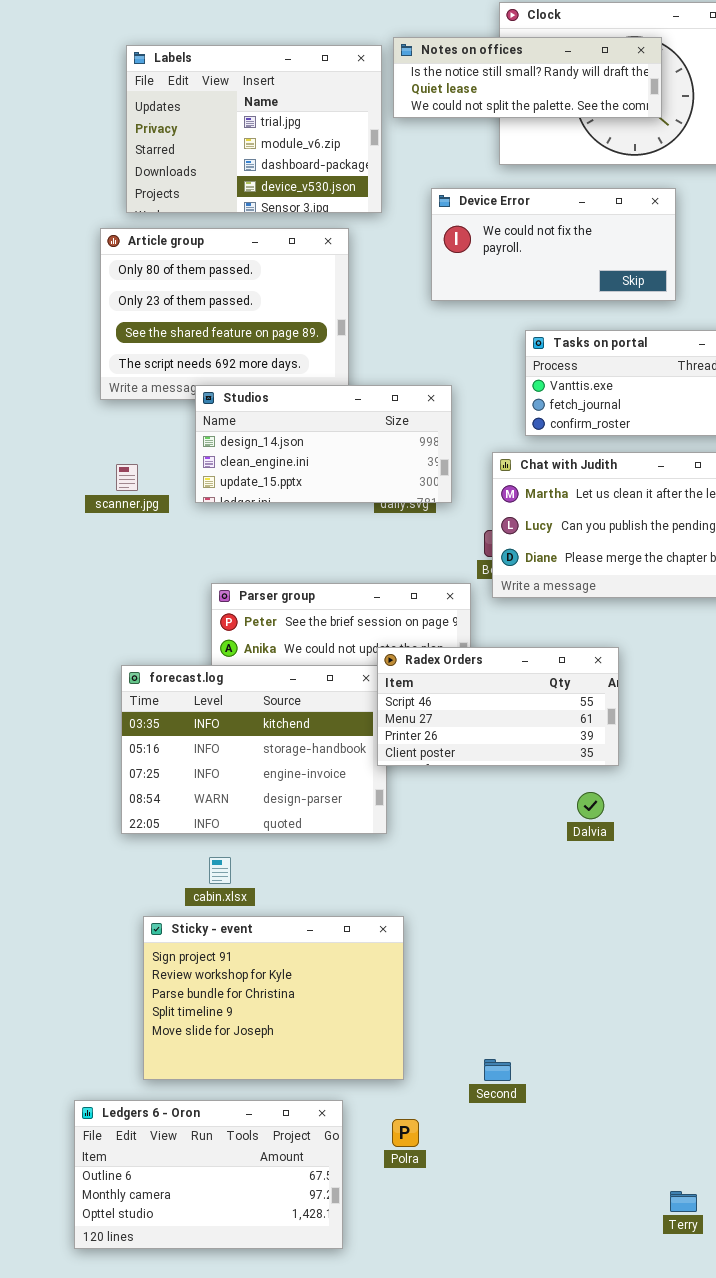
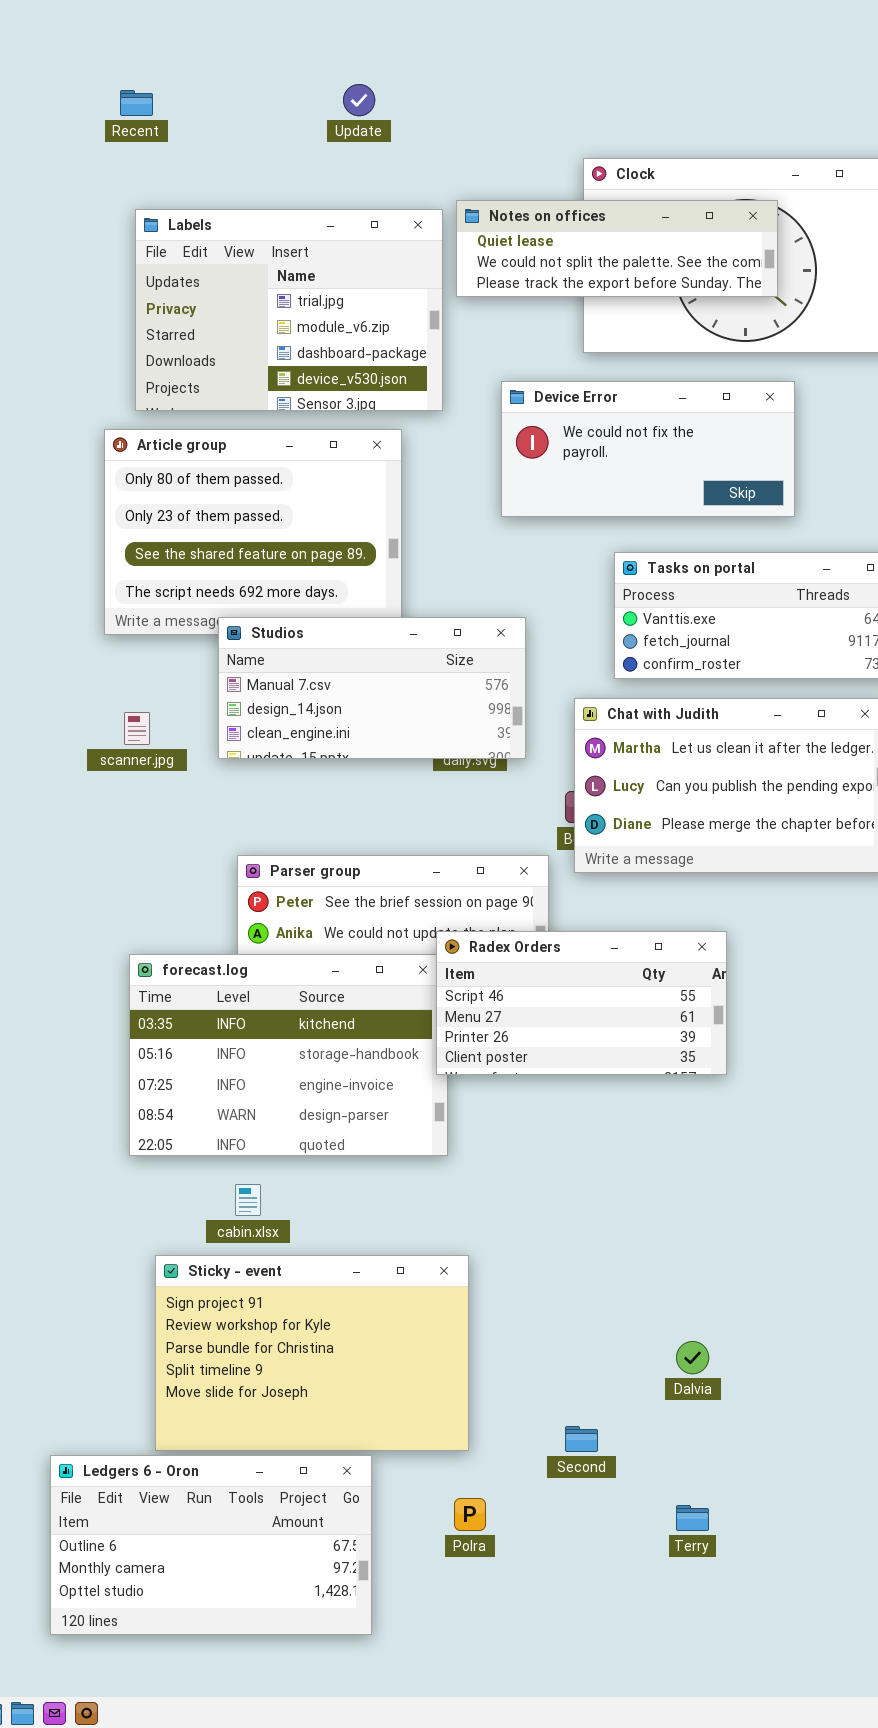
Notes on offices: [393,37,662,118] -> [456,200,778,297], scrolled down 1 row
Studios: [195,385,452,503] -> [218,617,526,759], scrolled up 1 row
Dalvia: [577,792,604,819] -> [676,1341,709,1374], moved
Ledgers 6 - Oron: [74,1100,343,1249] -> [50,1455,372,1635], moved
Terry: [670,1191,697,1212] -> [676,1505,709,1531], moved

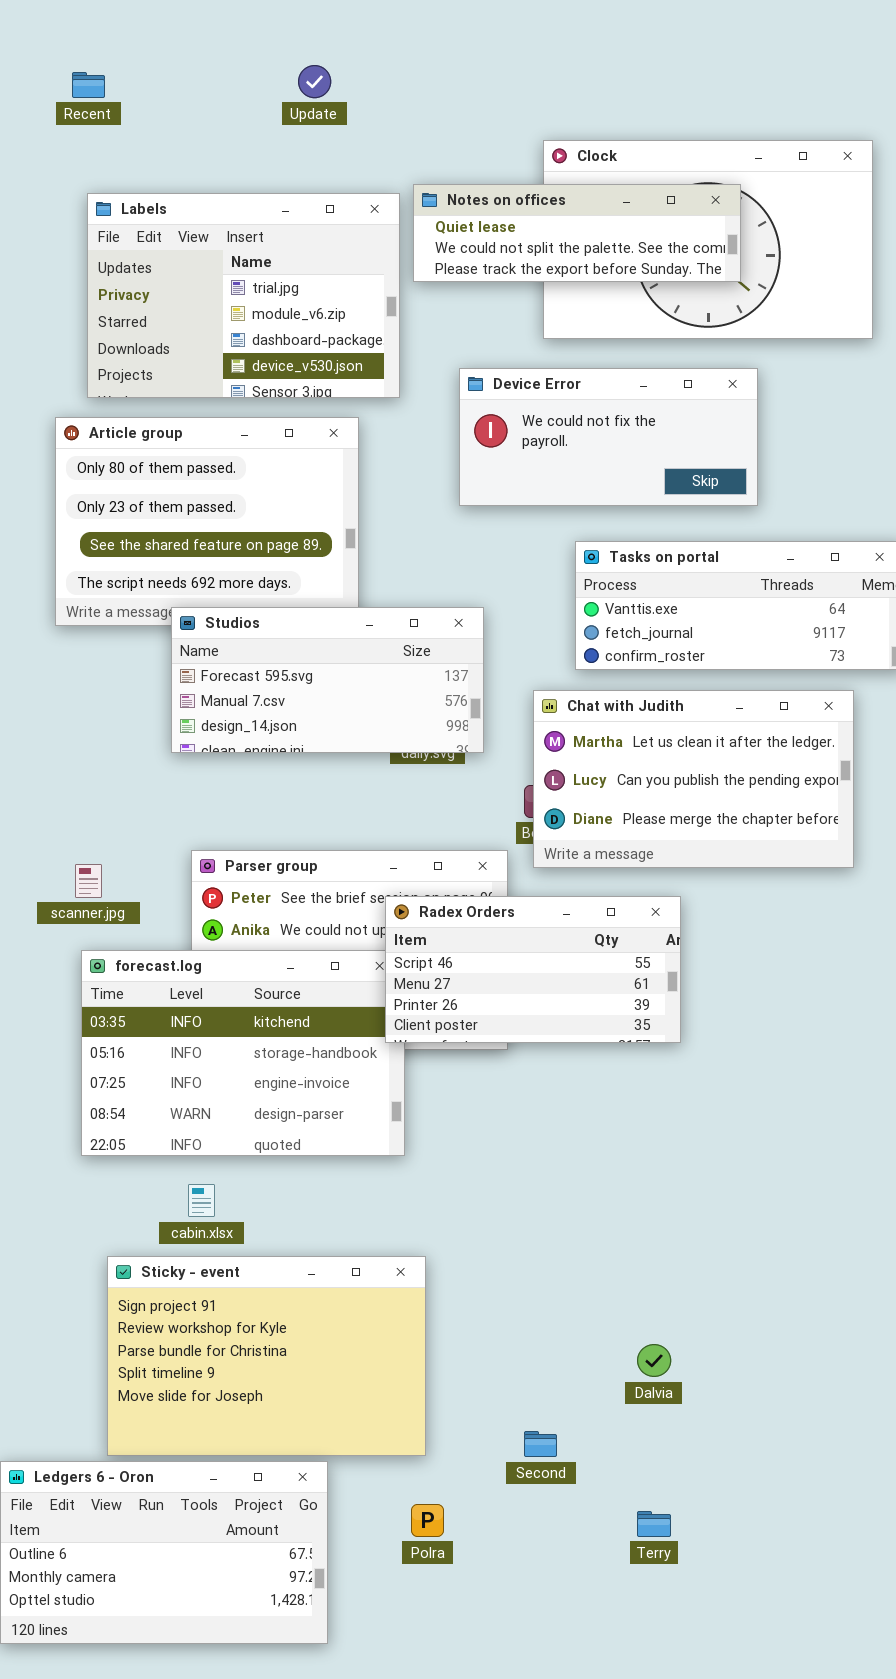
Studios: [218,617,526,759] -> [171,607,484,753], scrolled up 1 row
scanner.jpg: [124,712,150,745] -> [75,864,102,898], moved
Radex Orders: [436,931,727,1075] -> [385,896,681,1043], moved

